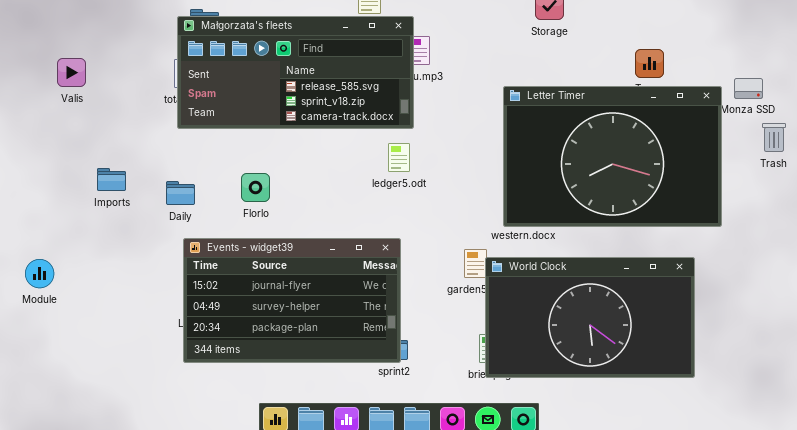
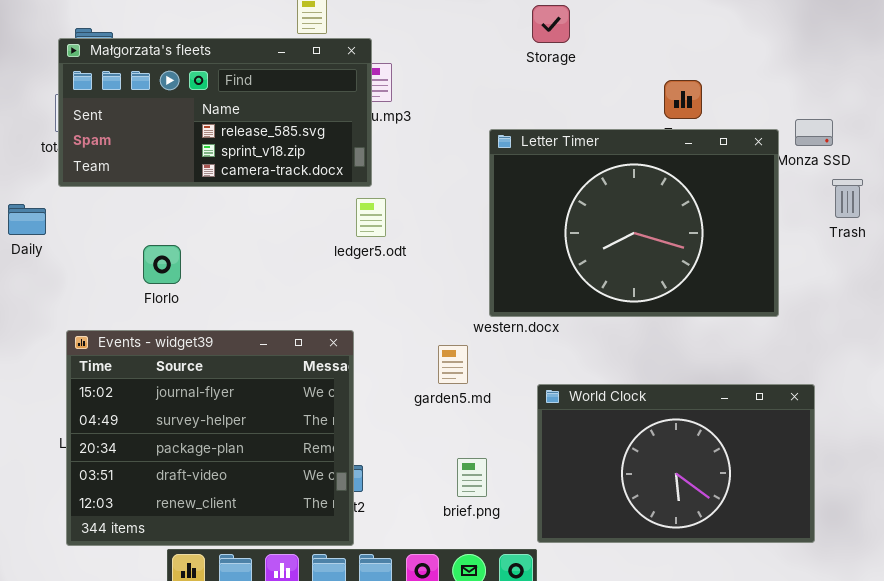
ledger5.odt: [388,143,410,172] -> [356,198,386,237], moved
Daily: [166,181,195,205] -> [8,204,46,235], moved
Events - widget39: [183,238,401,363] -> [66,330,354,546], resized
World Clock: [485,257,695,378] -> [537,384,815,543], moved

